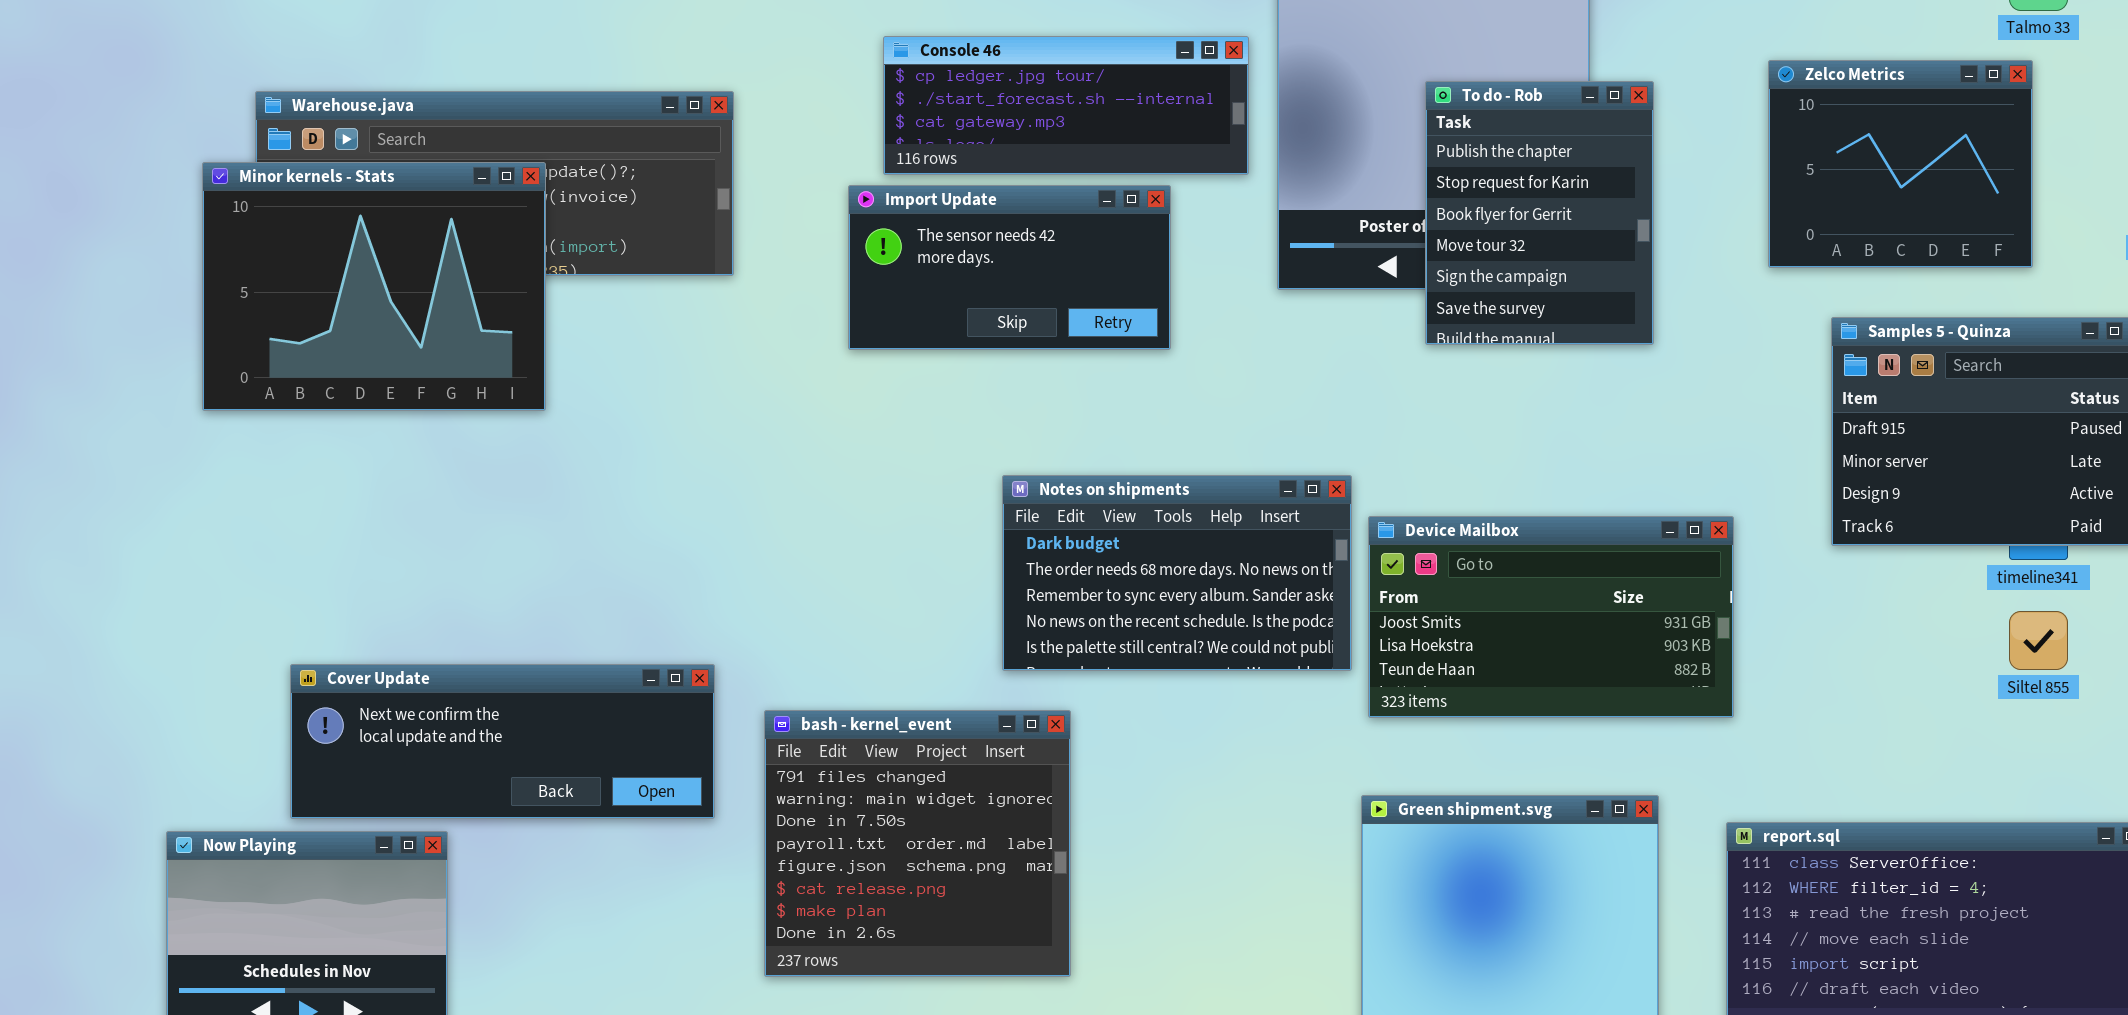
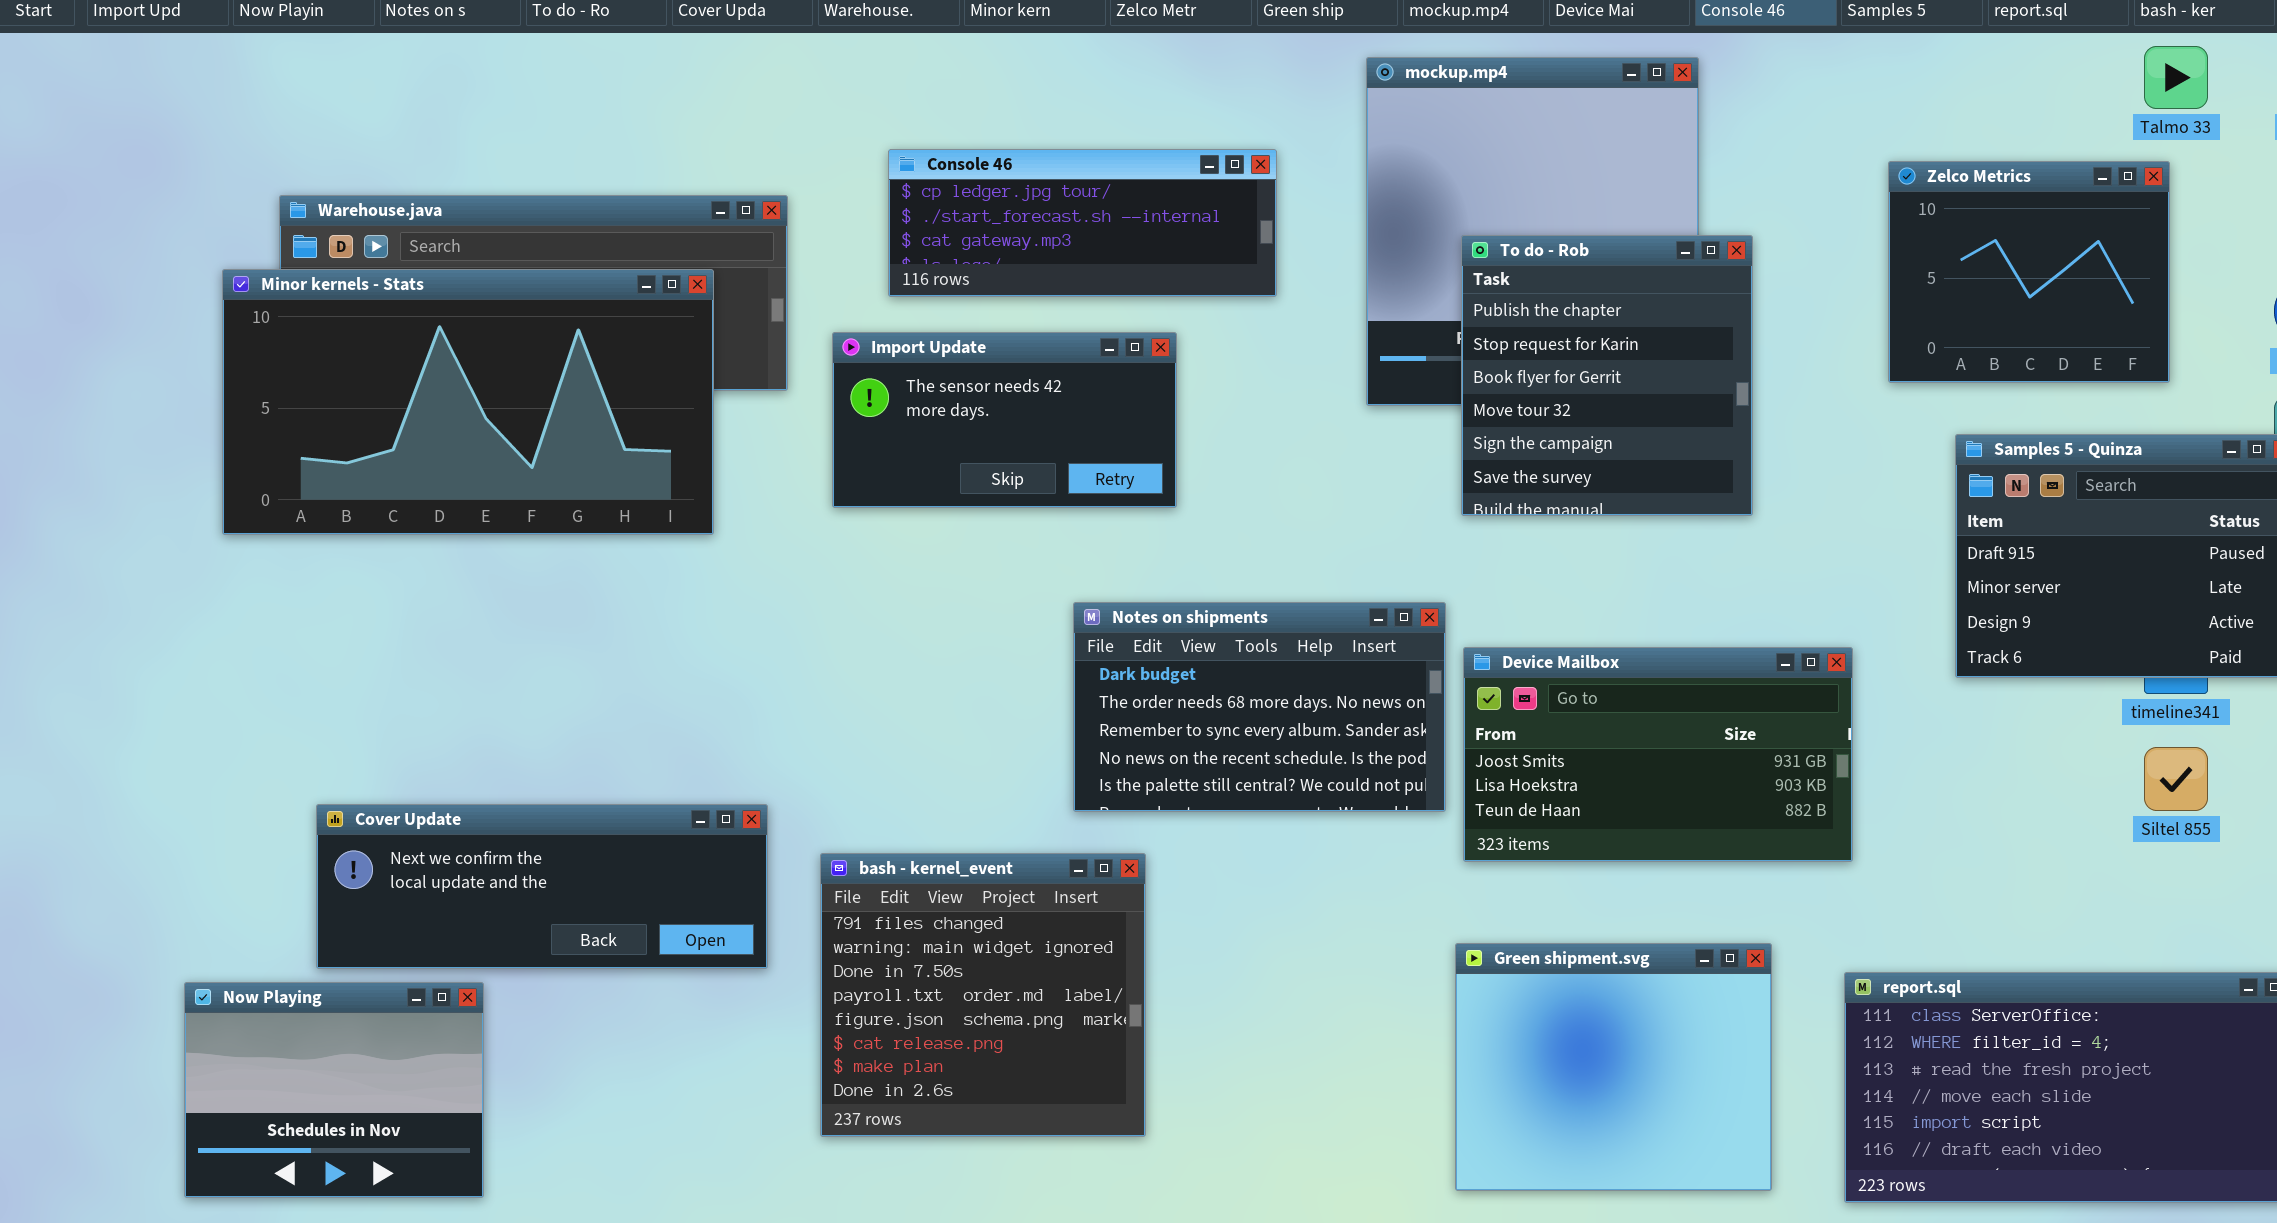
Console 46: [883,36,1249,175] -> [888,149,1277,297], moved
To do - Rob: [1425,81,1654,345] -> [1461,235,1753,516], moved, resized
Minor kernels - Stats: [202,162,546,411] -> [222,269,714,535], resized
Import Update: [848,185,1171,350] -> [832,332,1177,508], moved

